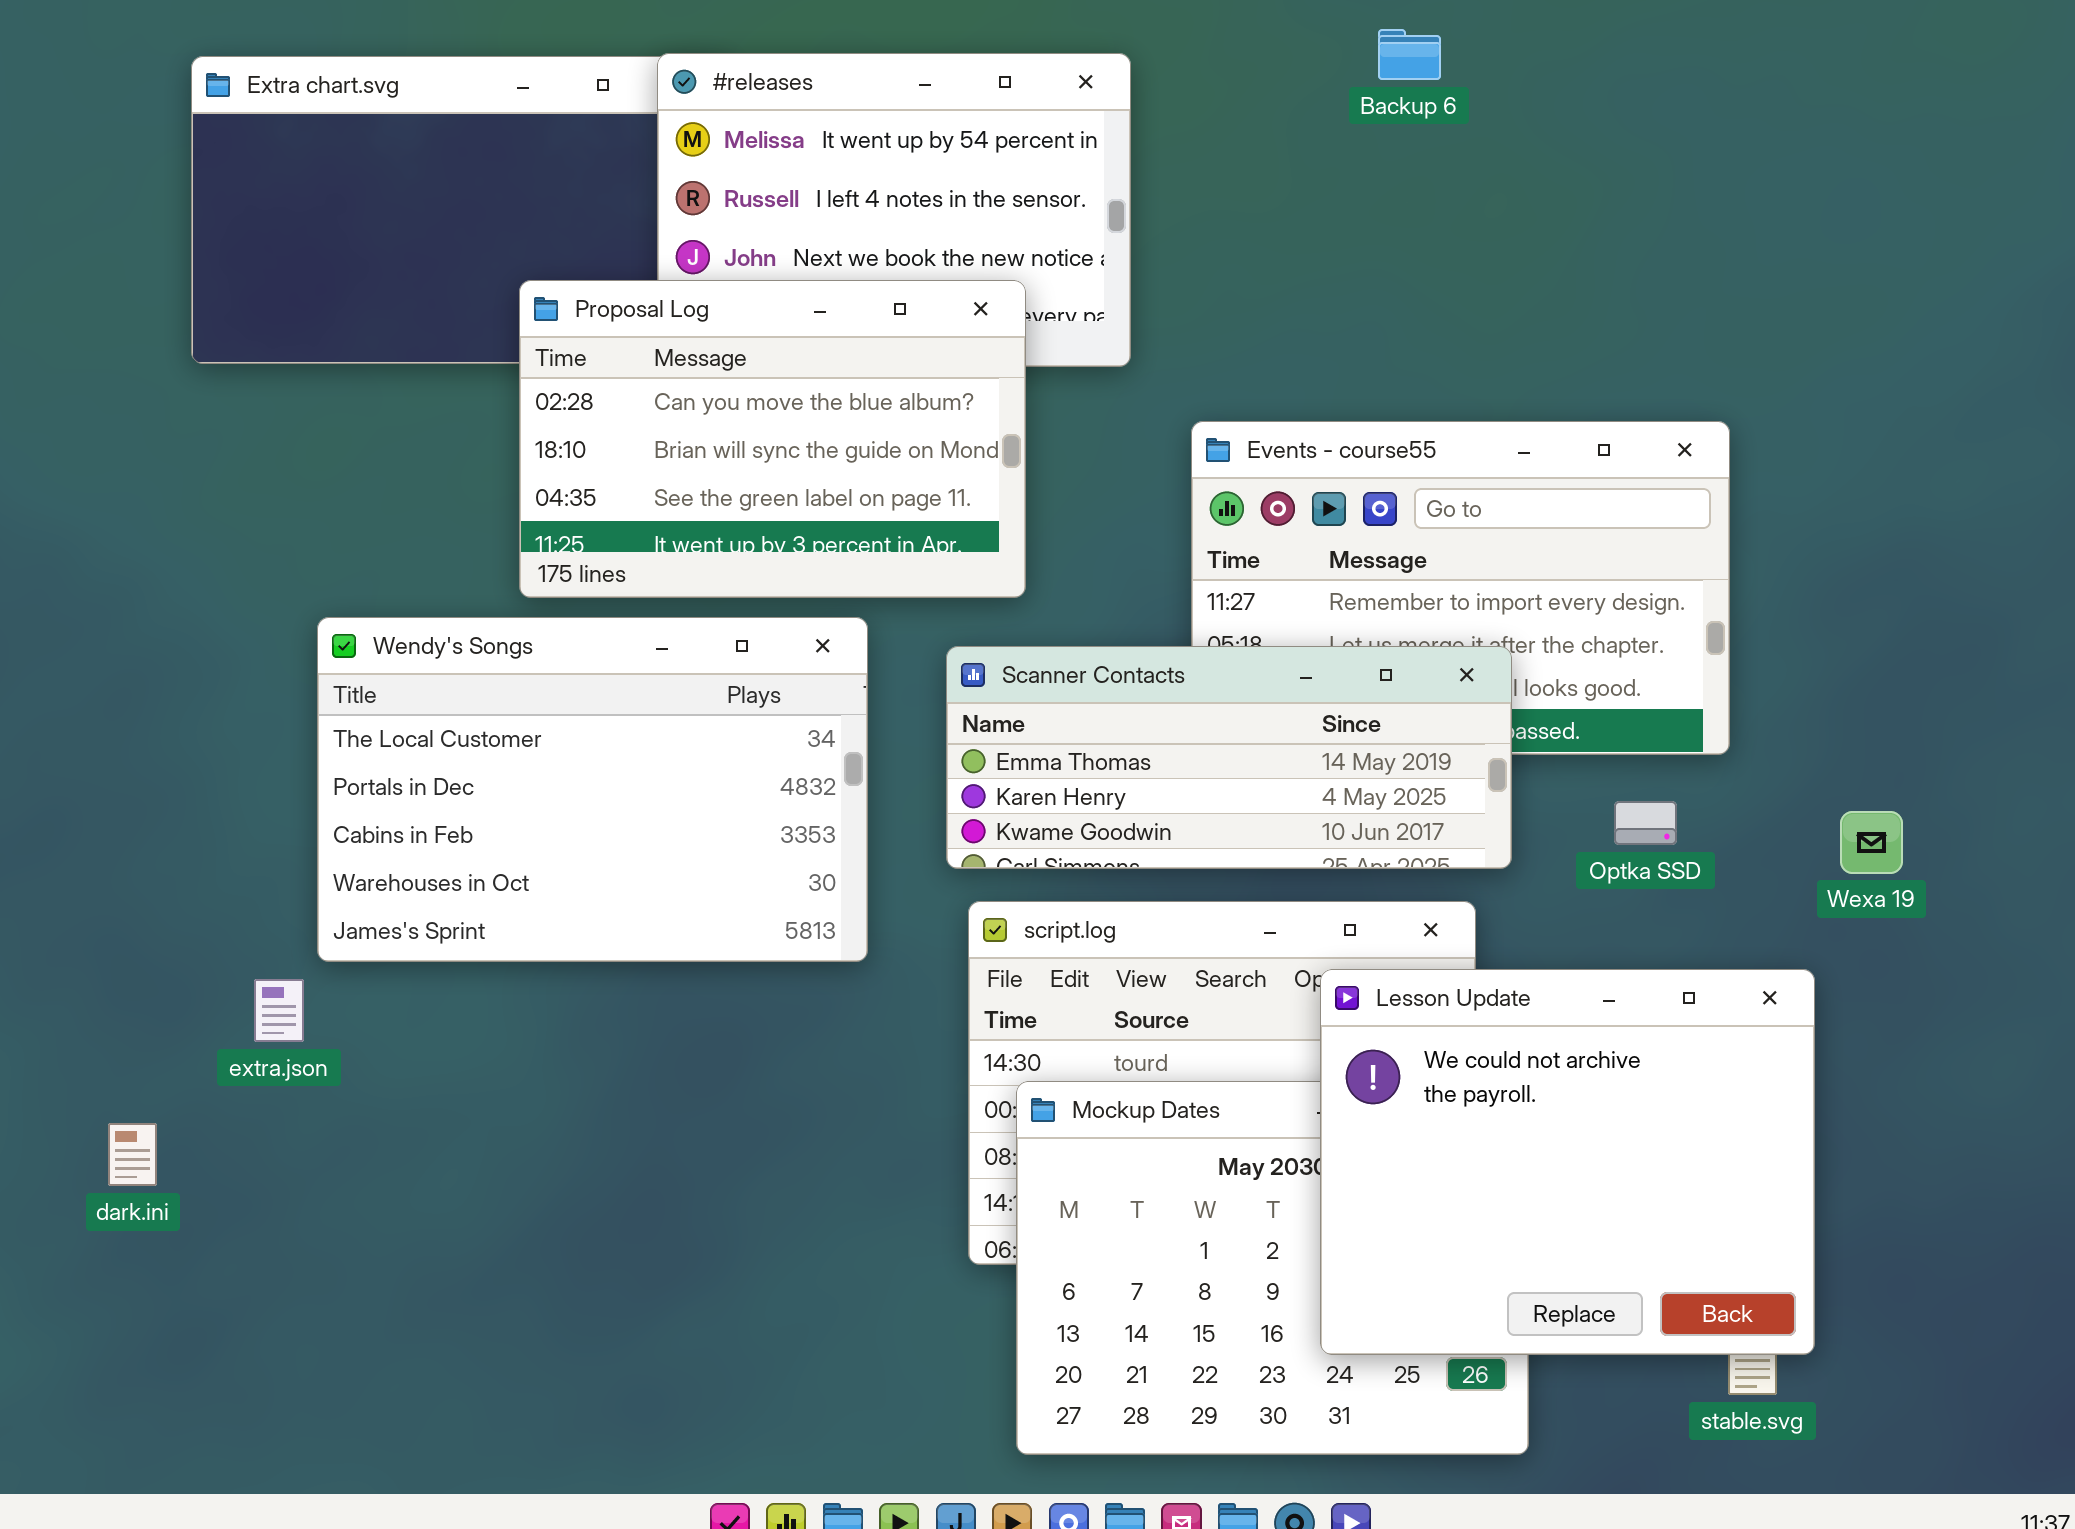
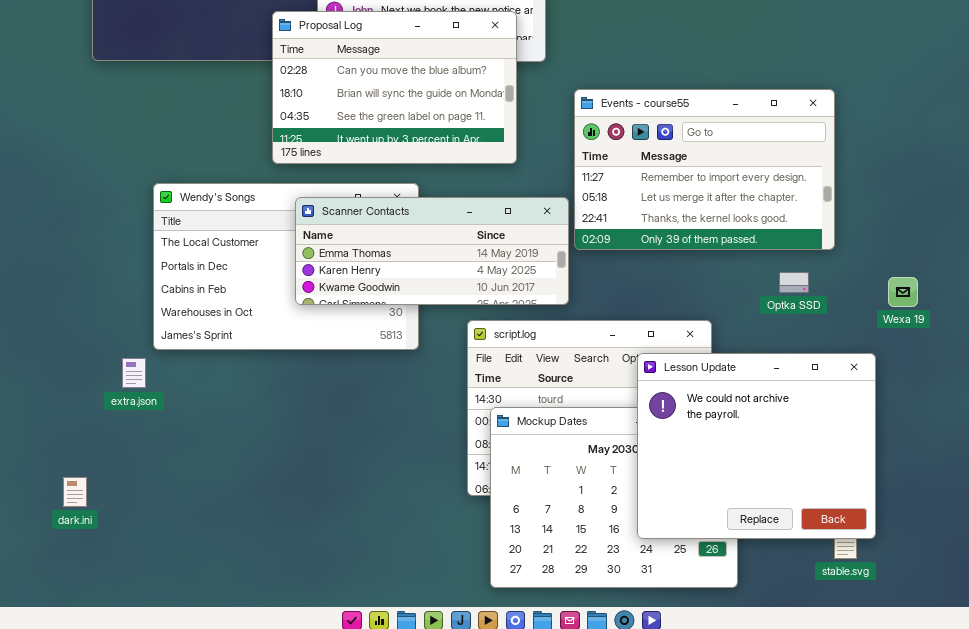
Proposal Log: [519,280,1026,598] -> [272,11,517,164], moved
Scanner Contacts: [946,646,1512,869] -> [295,197,569,305], moved
dark.ini: [108,1123,157,1186] -> [63,477,87,507], moved

